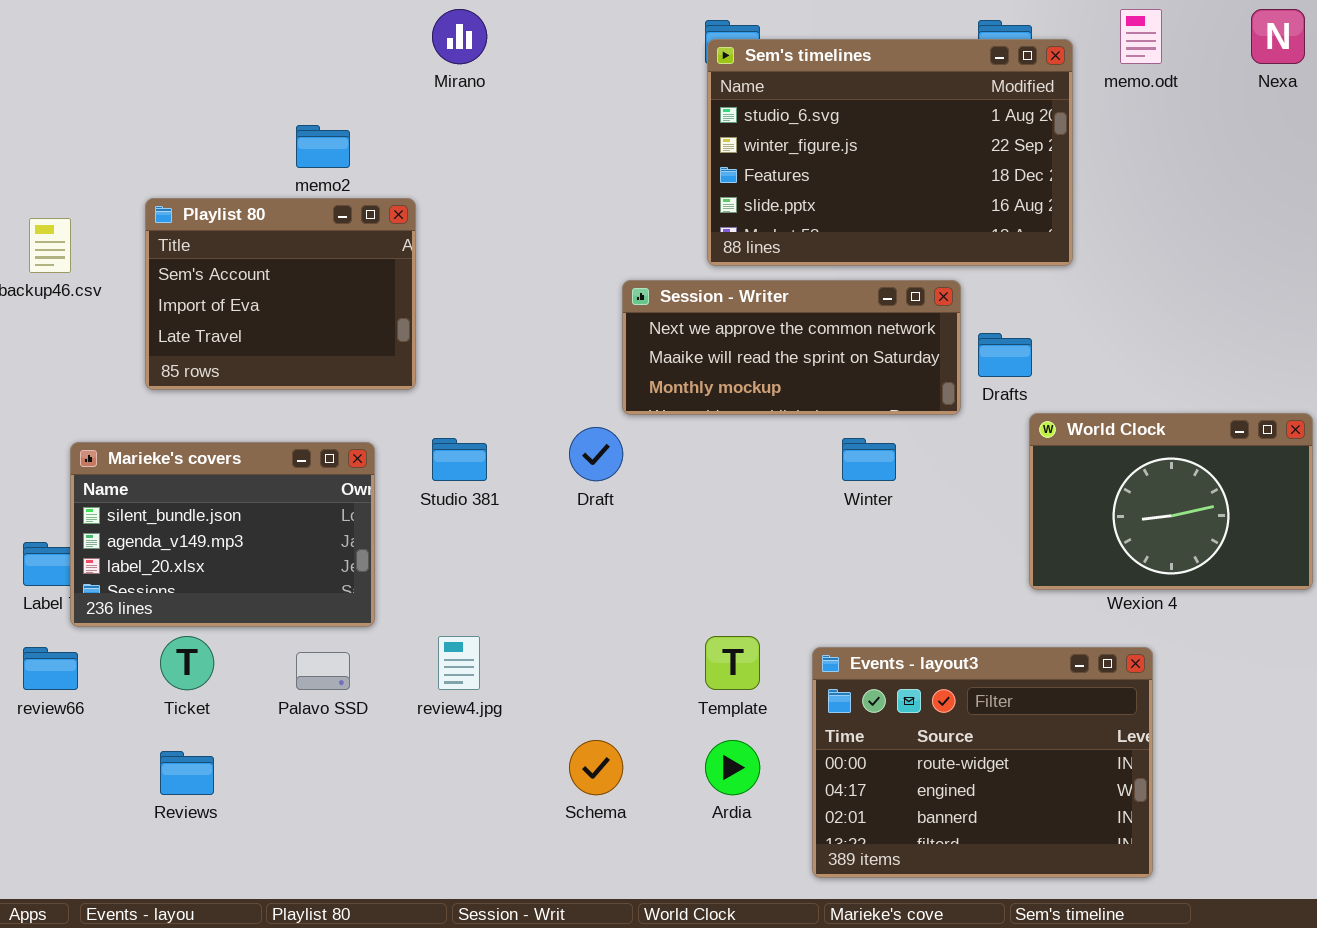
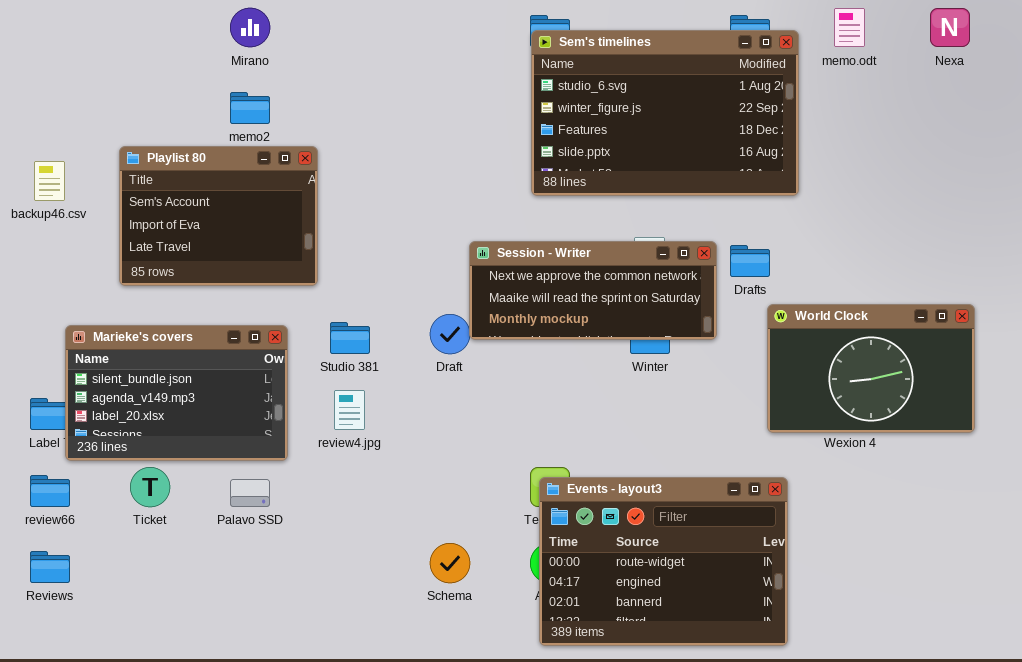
Mirano: [432,9,487,64] -> [230,8,270,47], moved
Session - Writer: [622,280,961,415] -> [469,241,717,340], moved
review4.jpg: [438,636,480,690] -> [334,390,365,430], moved
Events - layout3: [812,647,1153,878] -> [539,477,788,646], moved
Reviews: [160,751,214,795] -> [30,551,70,583], moved

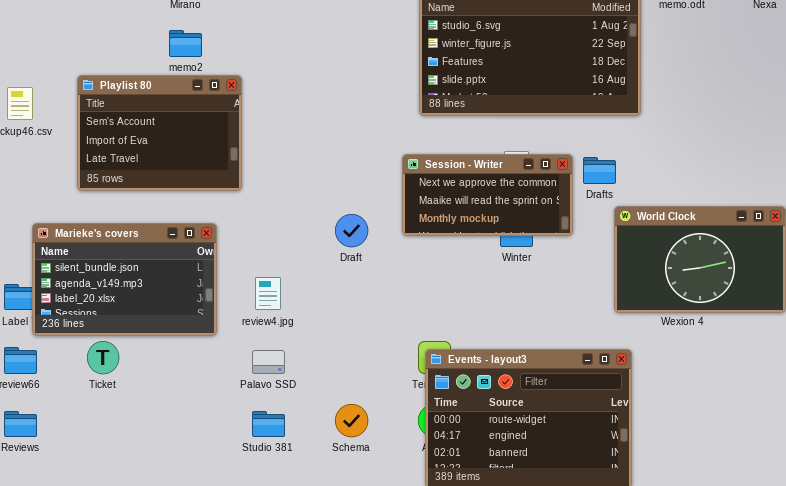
Session - Writer: [469,241,717,340] -> [402,154,573,236], resized
Studio 381: [330,322,370,354] -> [252,411,285,437], moved
Palavo SSD: [230,479,270,507] -> [252,350,285,374], moved

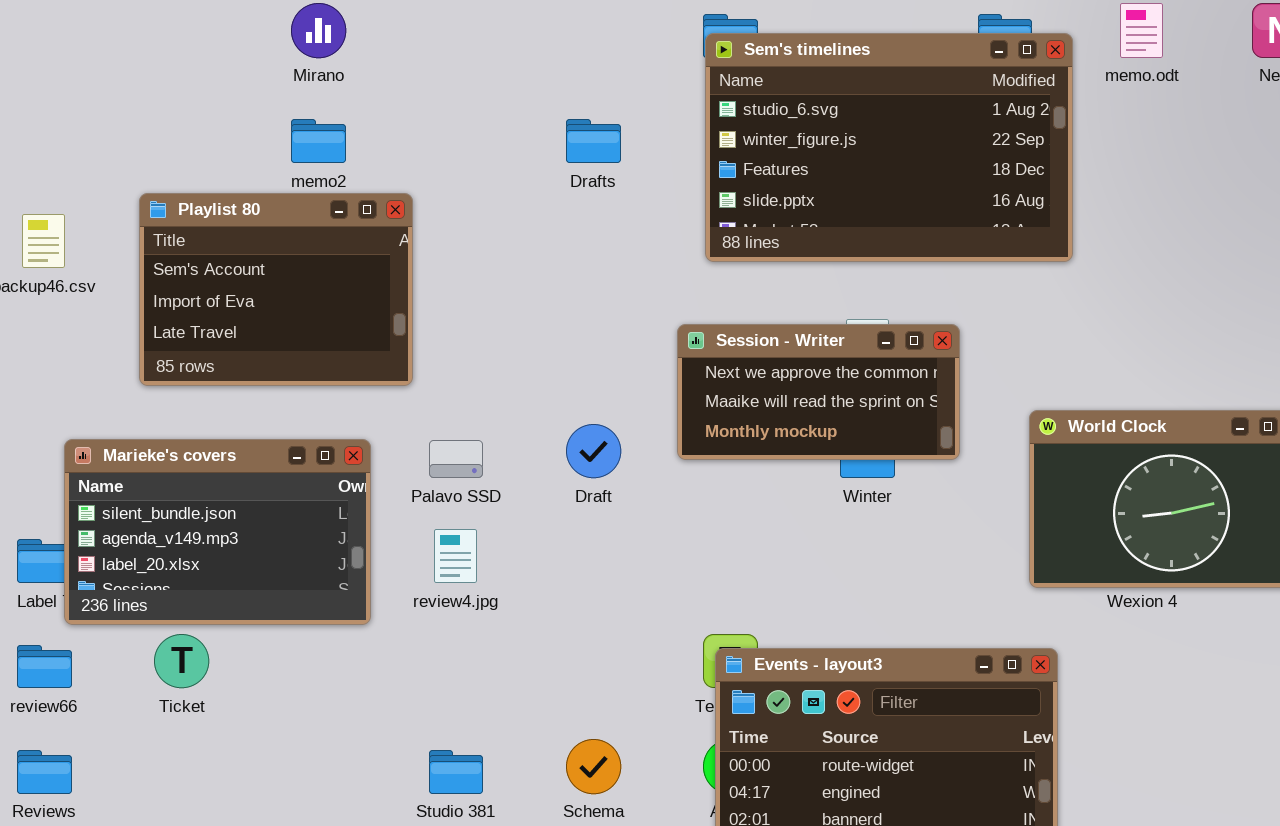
Drafts: [583,157,616,184] -> [566,119,621,163], moved
Palavo SSD: [252,350,285,374] -> [429,440,483,478], moved

